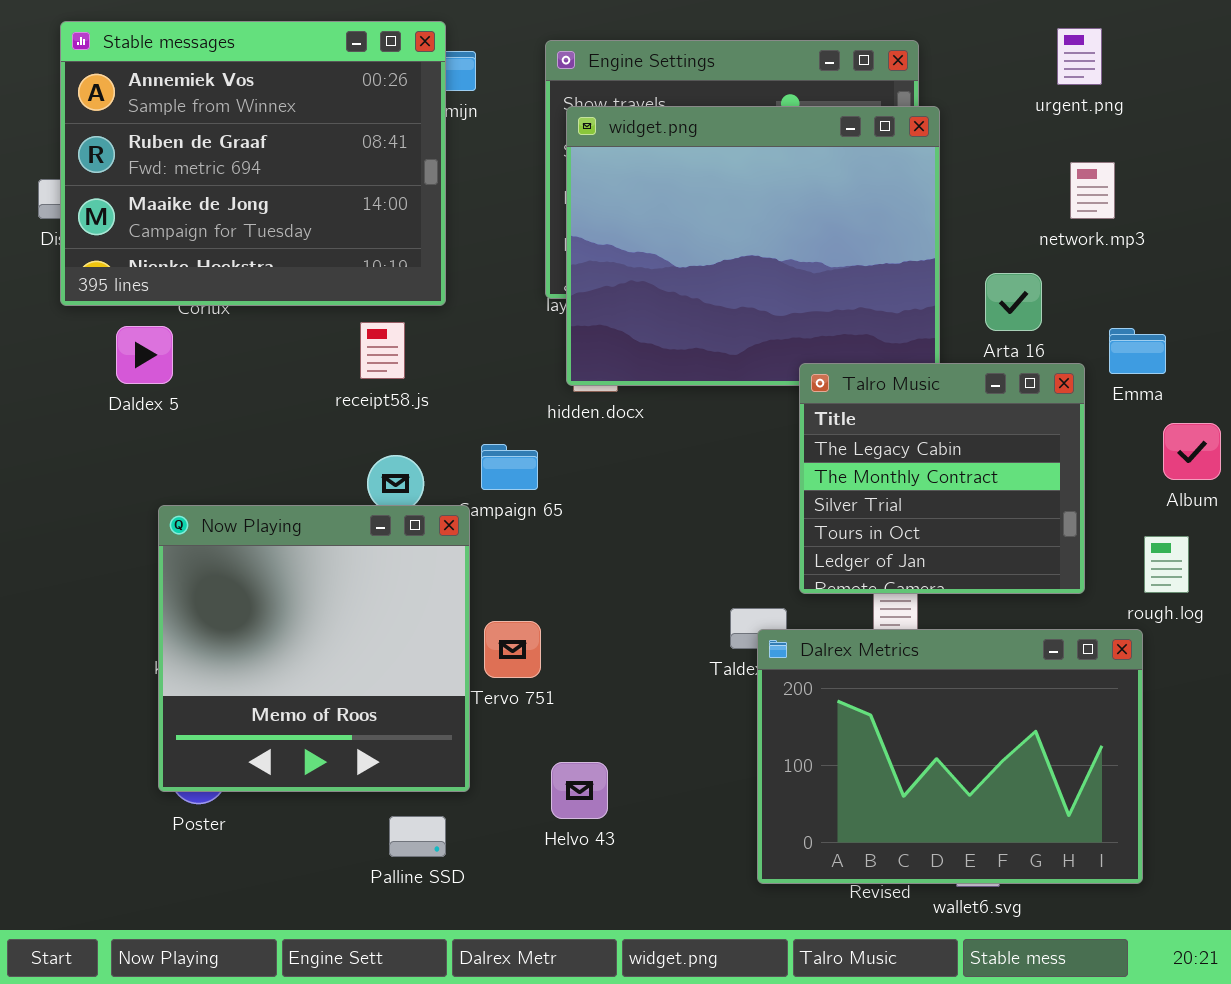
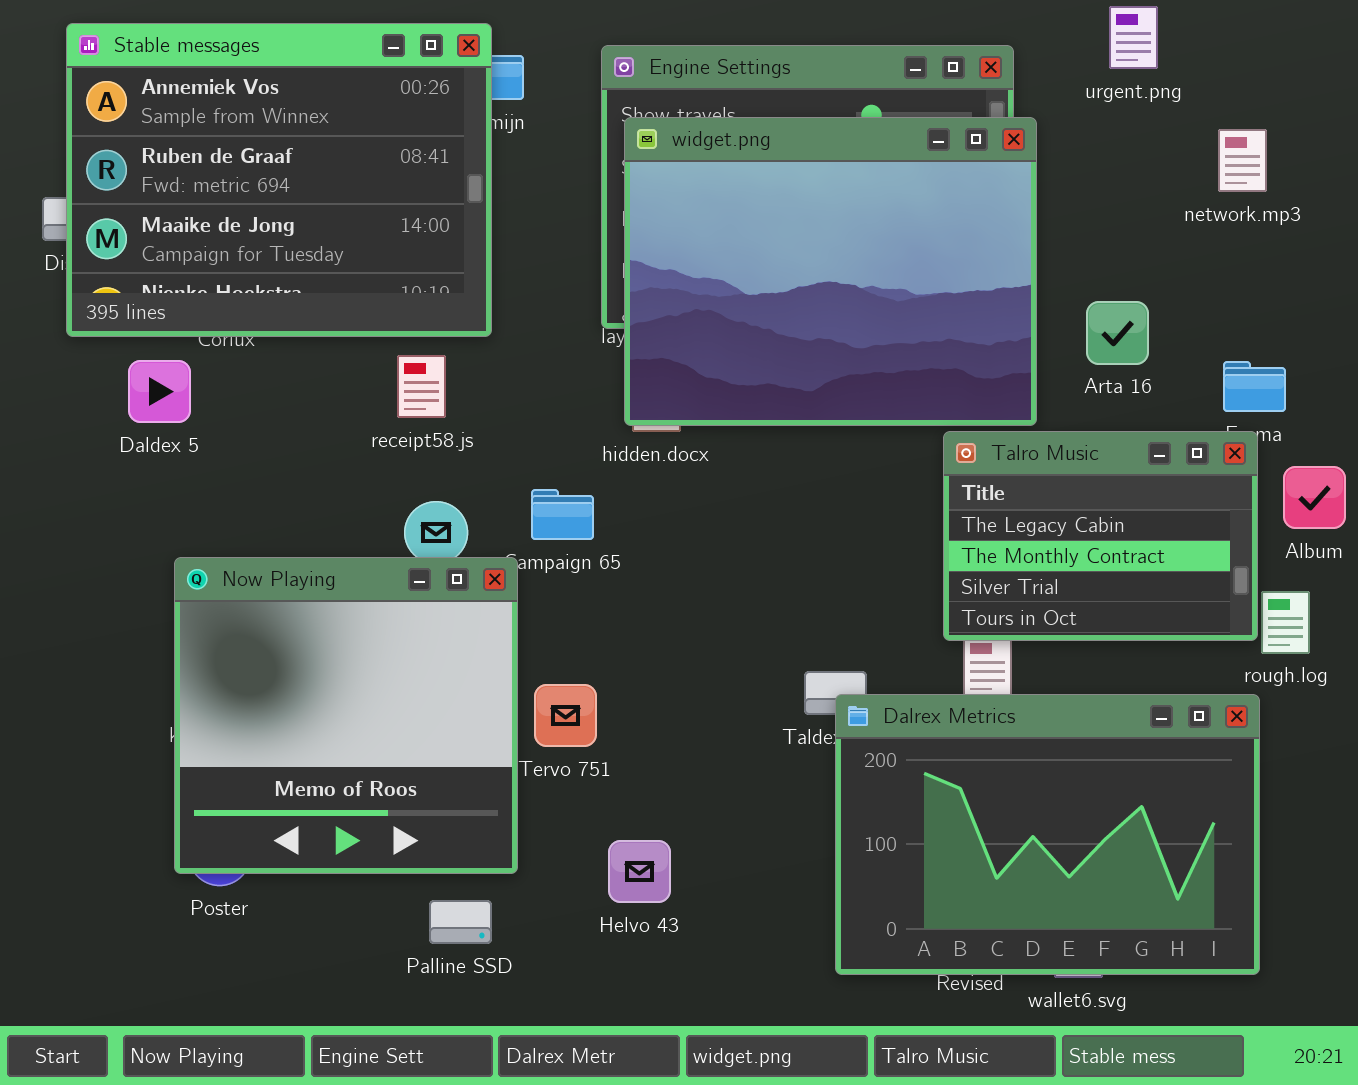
urgent.png: [1057,28,1102,85] -> [1109,6,1158,69], moved
network.mp3: [1070,162,1115,219] -> [1218,129,1267,192], moved
Talro Music: [799,363,1085,594] -> [943,431,1258,641], moved, resized

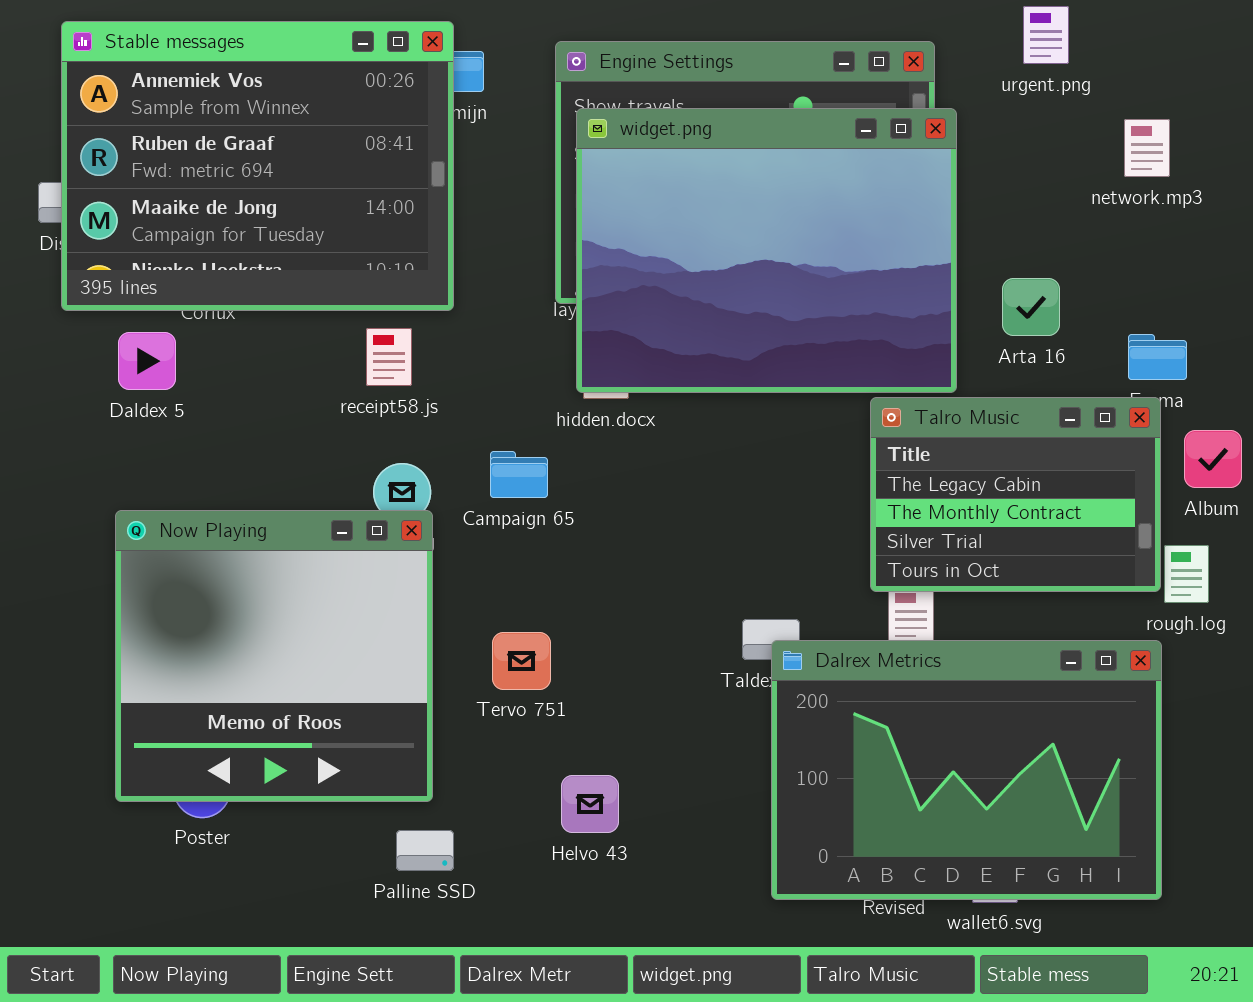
Now Playing: [174,557,518,874] -> [115,510,433,802], moved

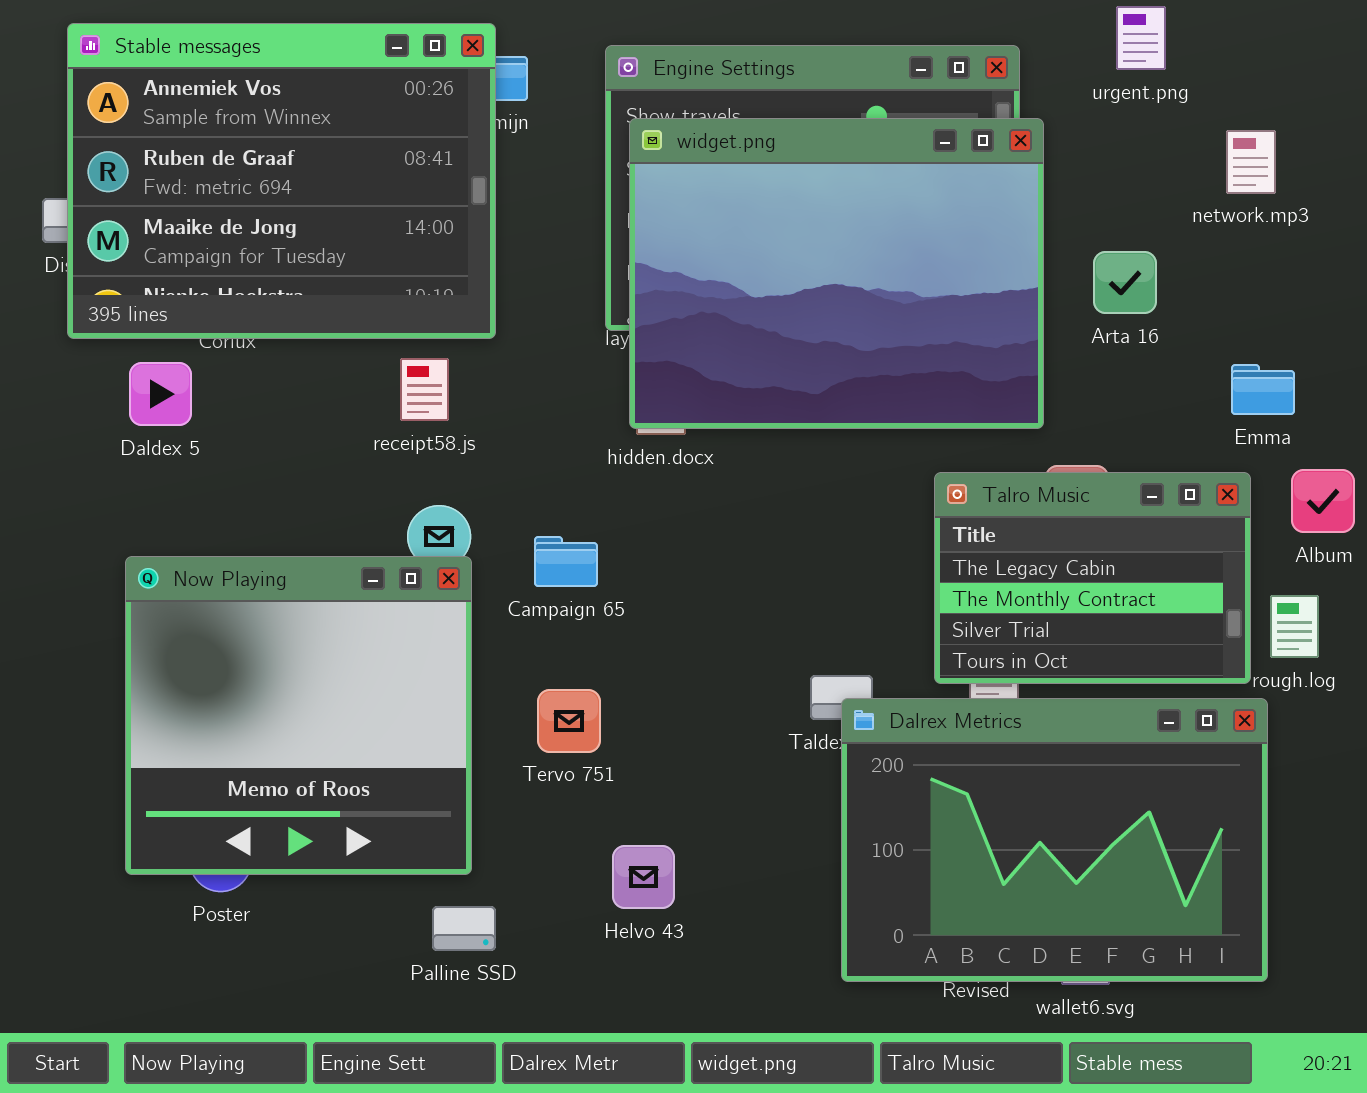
Arta 16: [1002,278,1060,336] -> [1093,251,1157,314], moved
Talro Music: [870,397,1161,592] -> [934,472,1251,684], moved
Campaign 65: [490,451,548,498] -> [534,536,598,587], moved

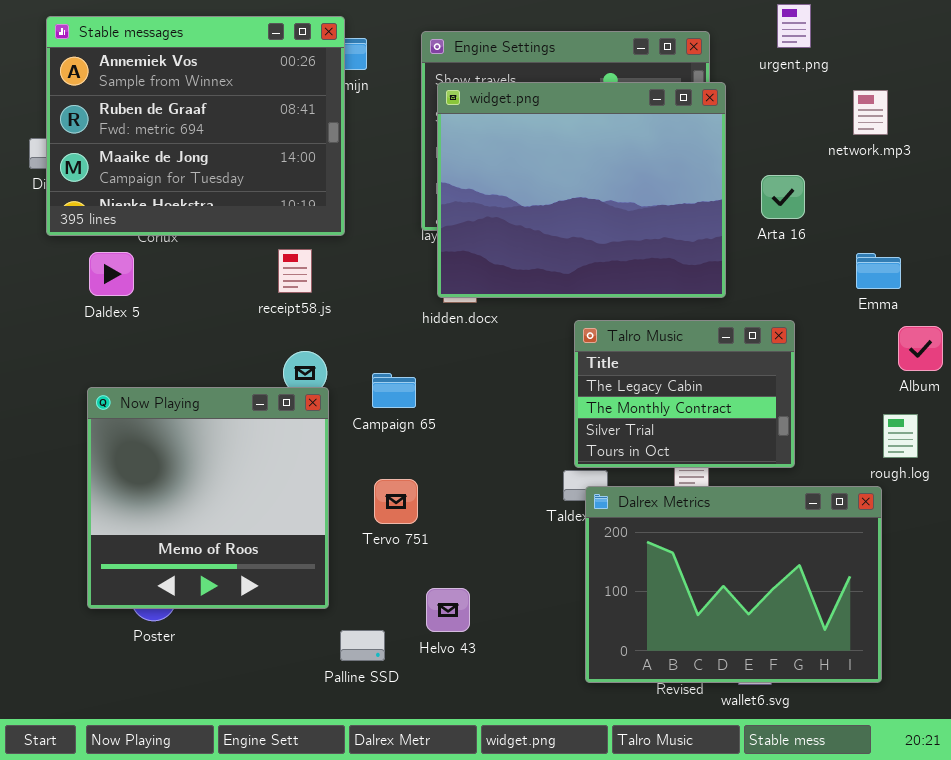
Talro Music: [934,472,1251,684] -> [574,320,795,468], moved
Palline SSD: [432,906,496,951] -> [340,630,385,661], moved

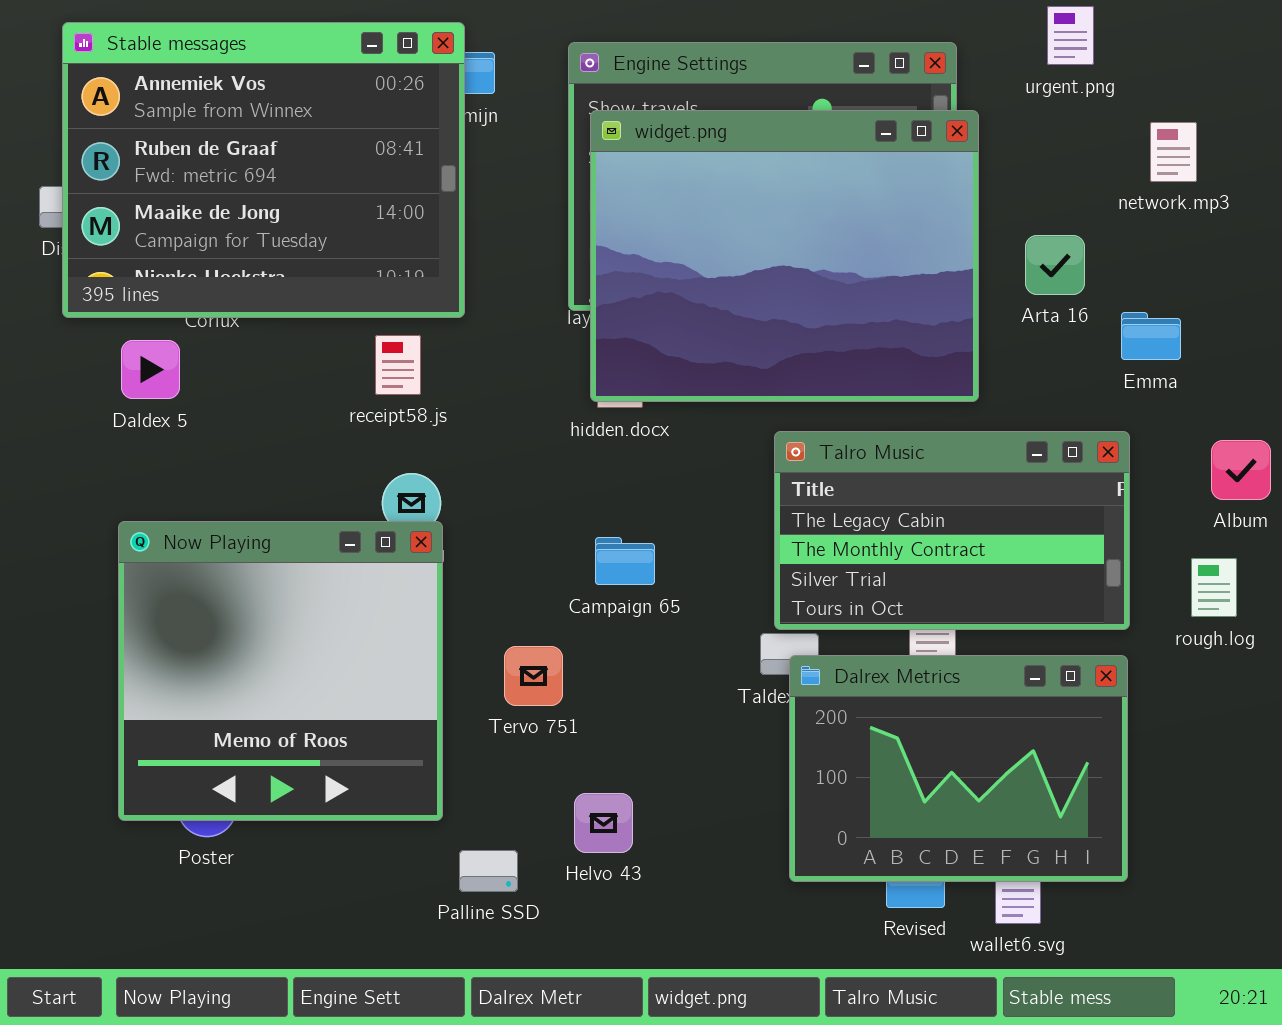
Emma: [856,253,901,289] -> [1121,312,1181,360], moved
Talro Music: [574,320,795,468] -> [774,431,1130,630], resized
Campaign 65: [372,373,416,408] -> [595,537,655,585], moved
Dalrex Metrics: [585,486,882,683] -> [789,655,1128,882], resized

